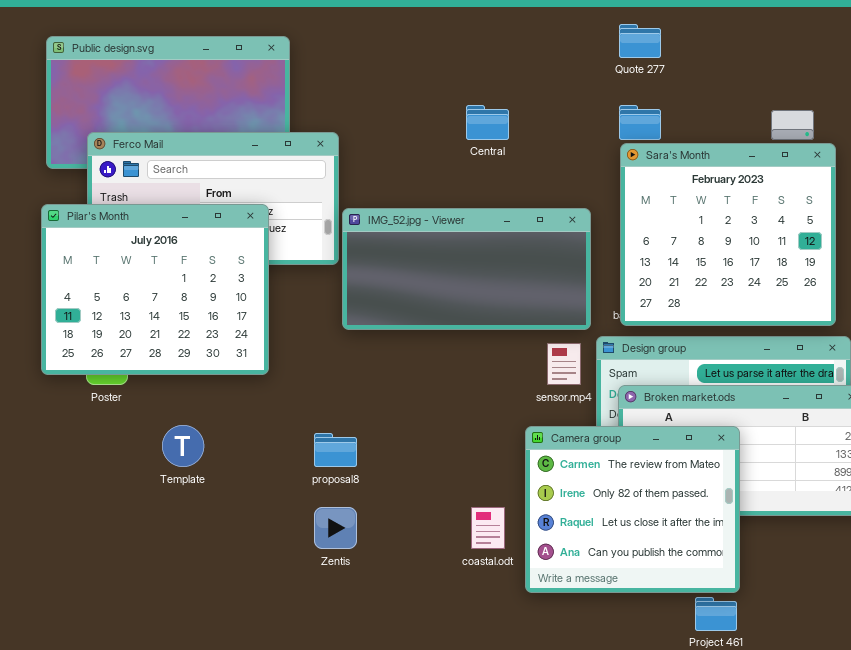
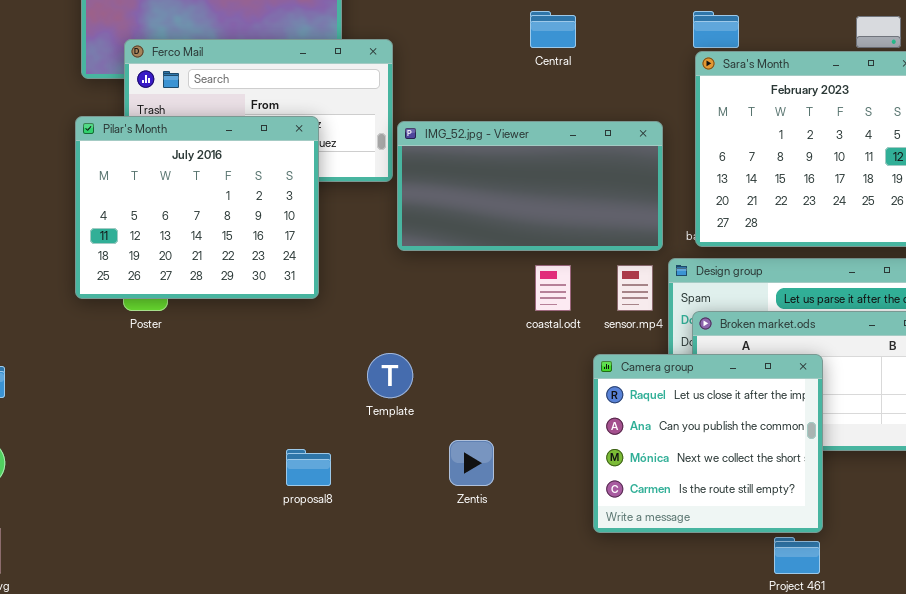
Template: [162,425,204,467] -> [367,353,413,398], moved
Camera group: [525,426,740,593] -> [593,354,823,533], scrolled down 2 rows
proposal8: [314,433,357,467] -> [286,449,331,486], moved
Zentis: [314,507,357,549] -> [449,440,494,486], moved
coastal.odt: [471,507,505,549] -> [535,265,571,311], moved

